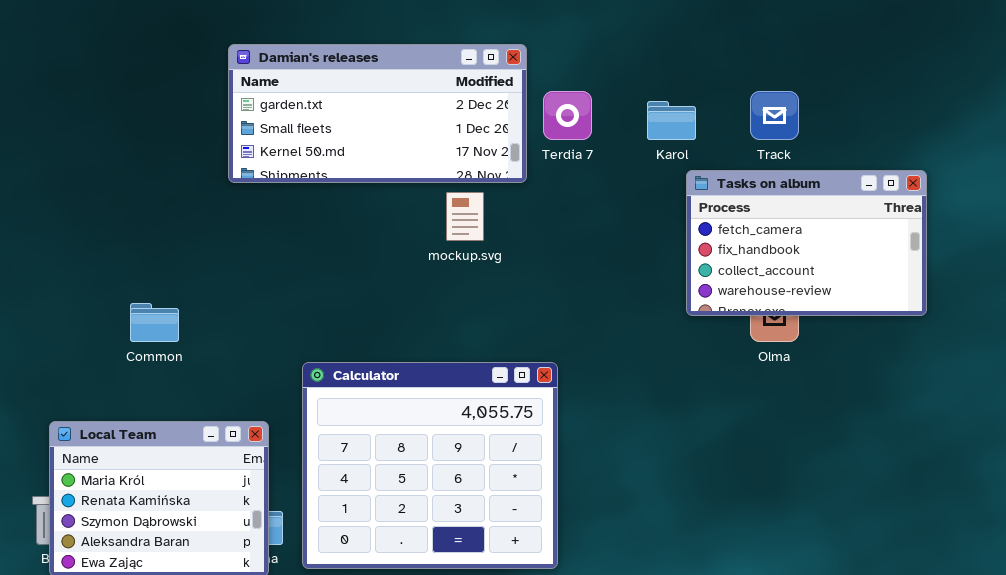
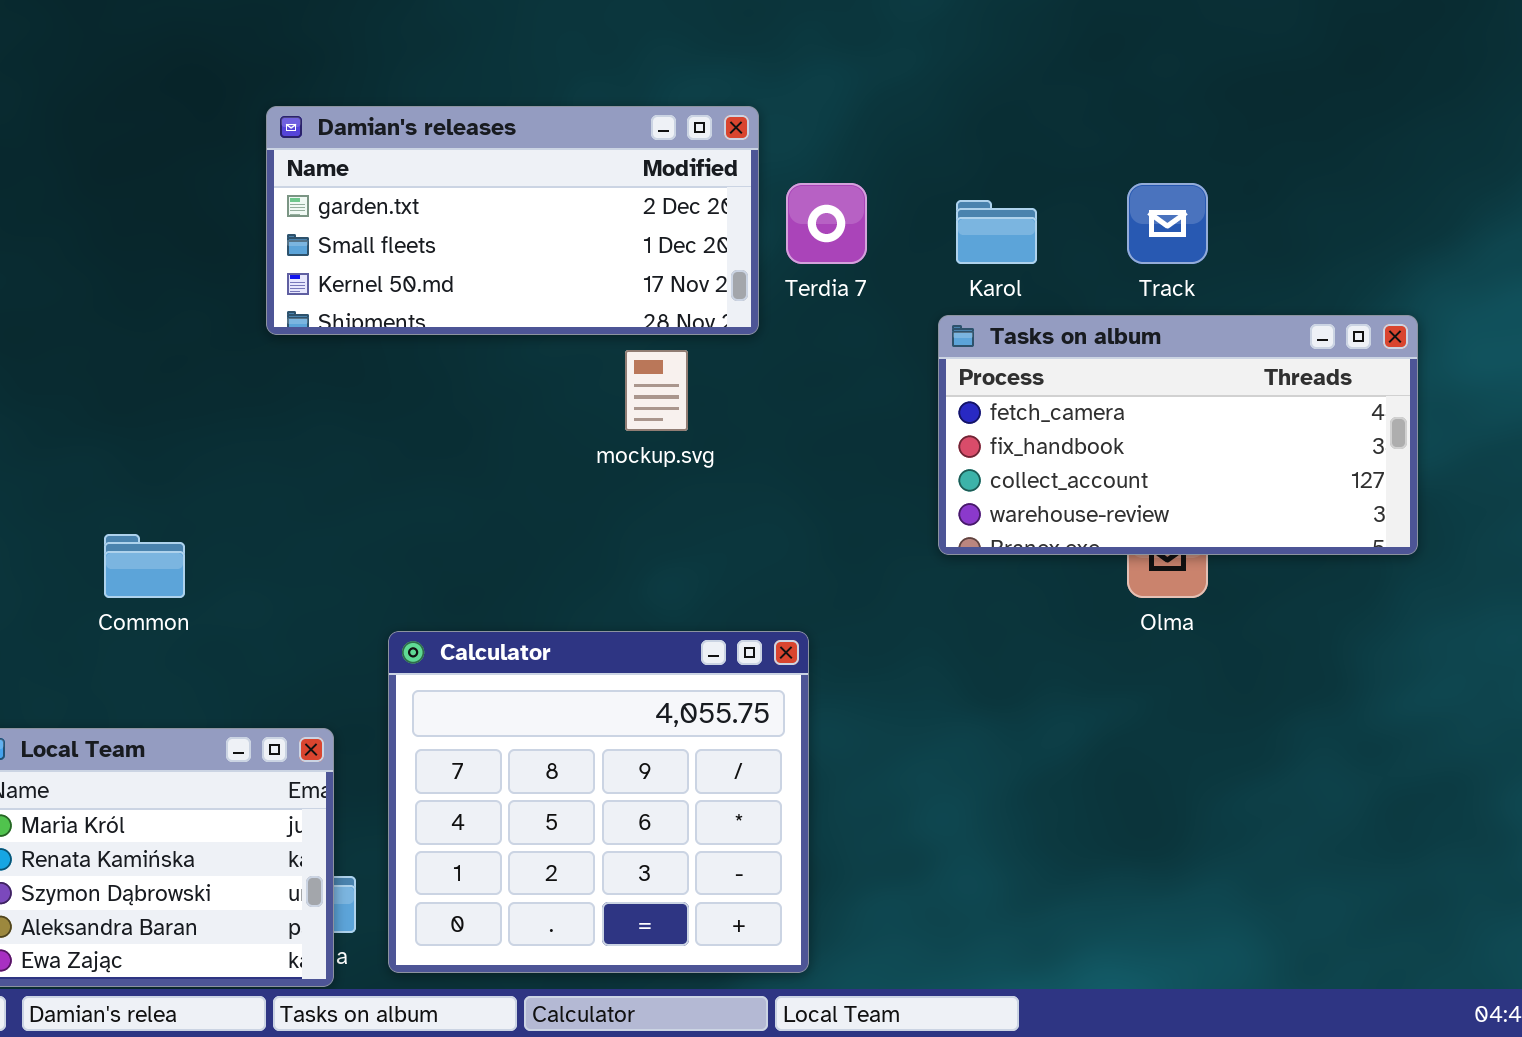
Tasks on album: [686,170,927,316] -> [938,315,1418,555], resized

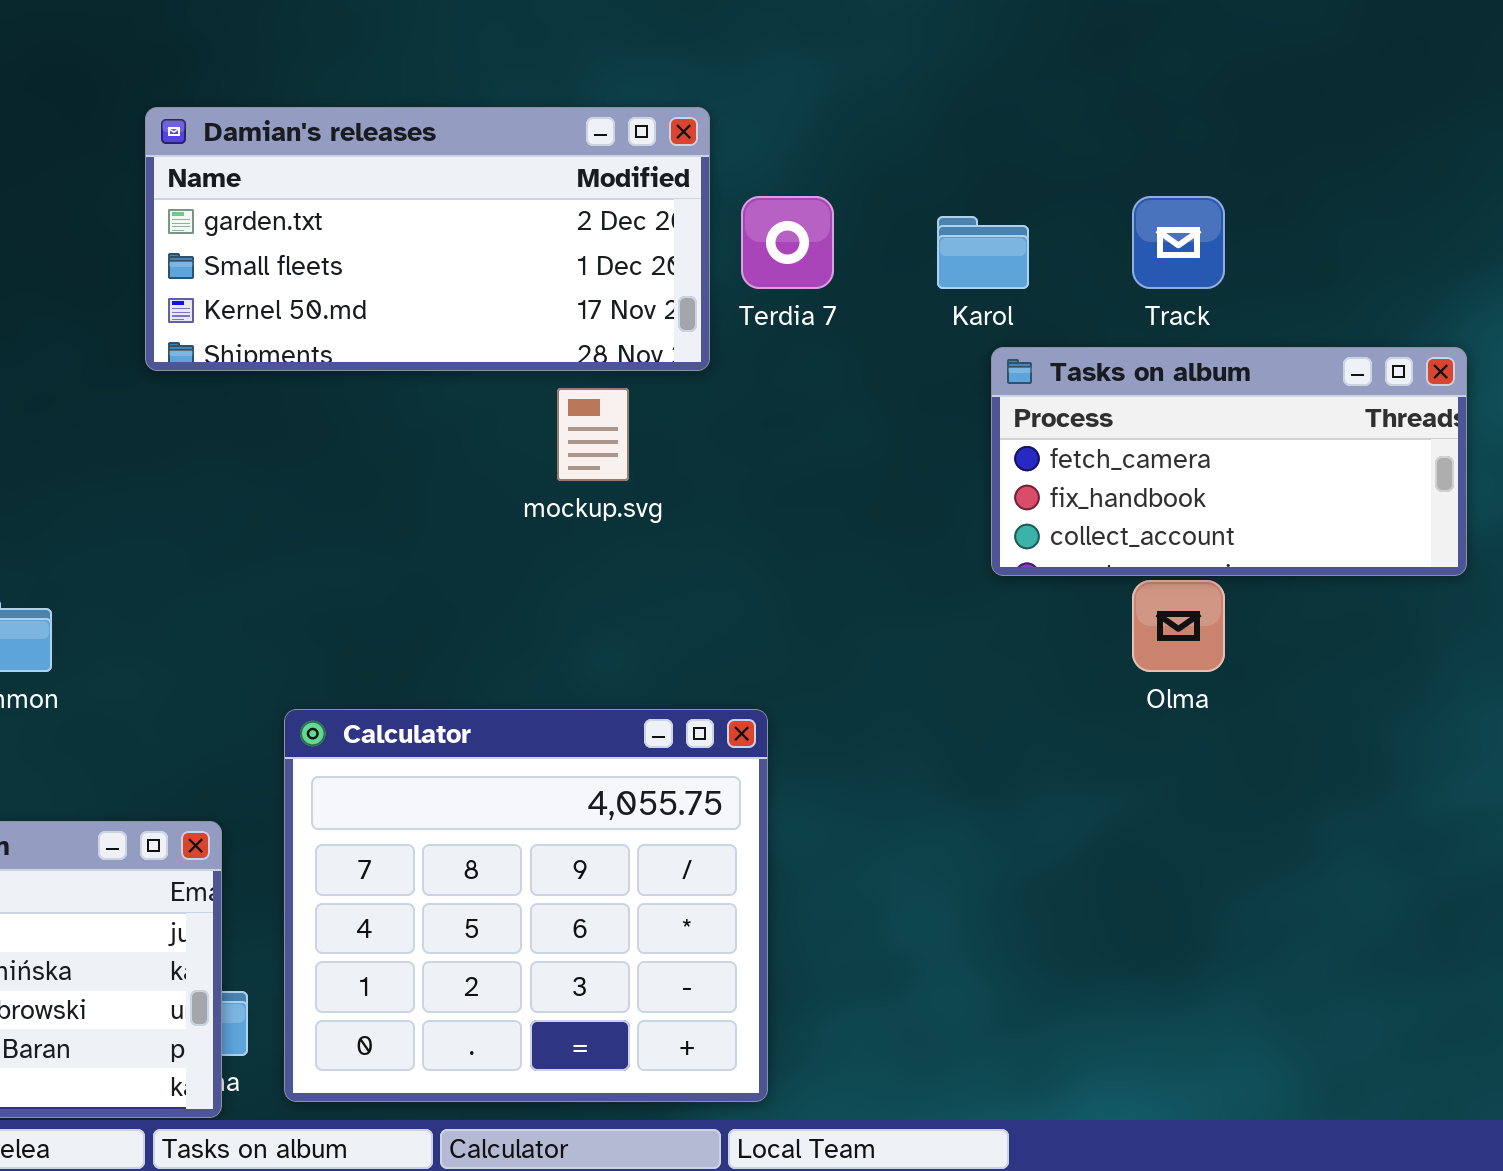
Tasks on album: [938,315,1418,555] -> [991,347,1467,576], resized

